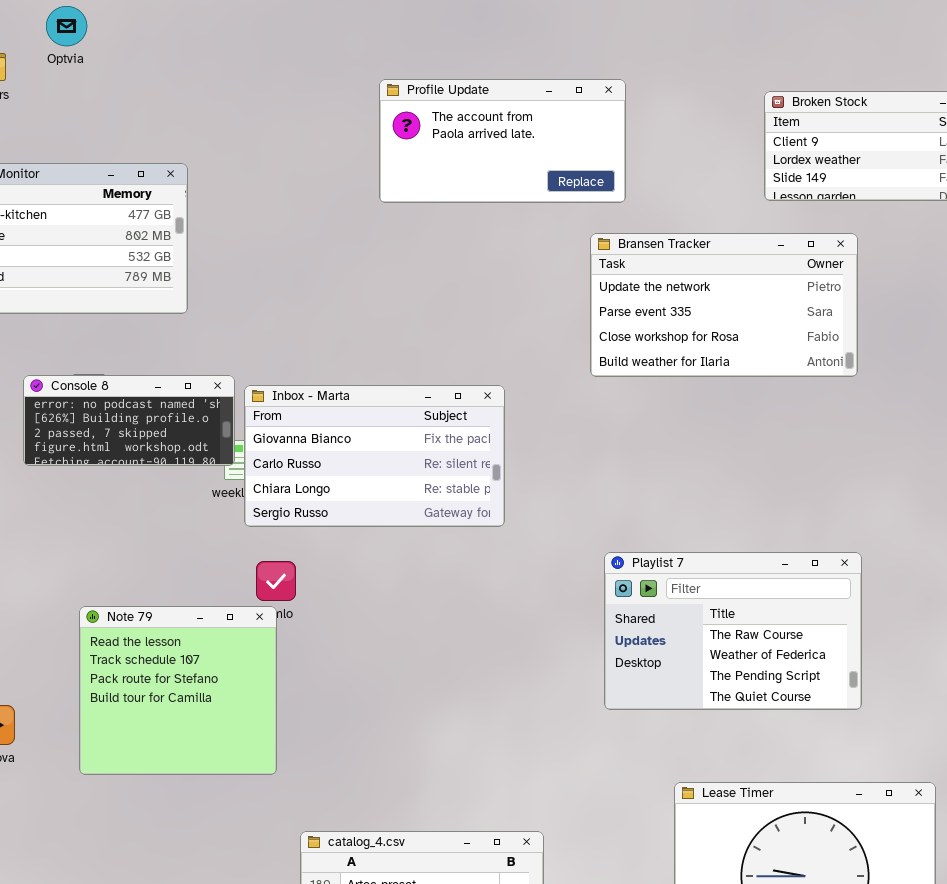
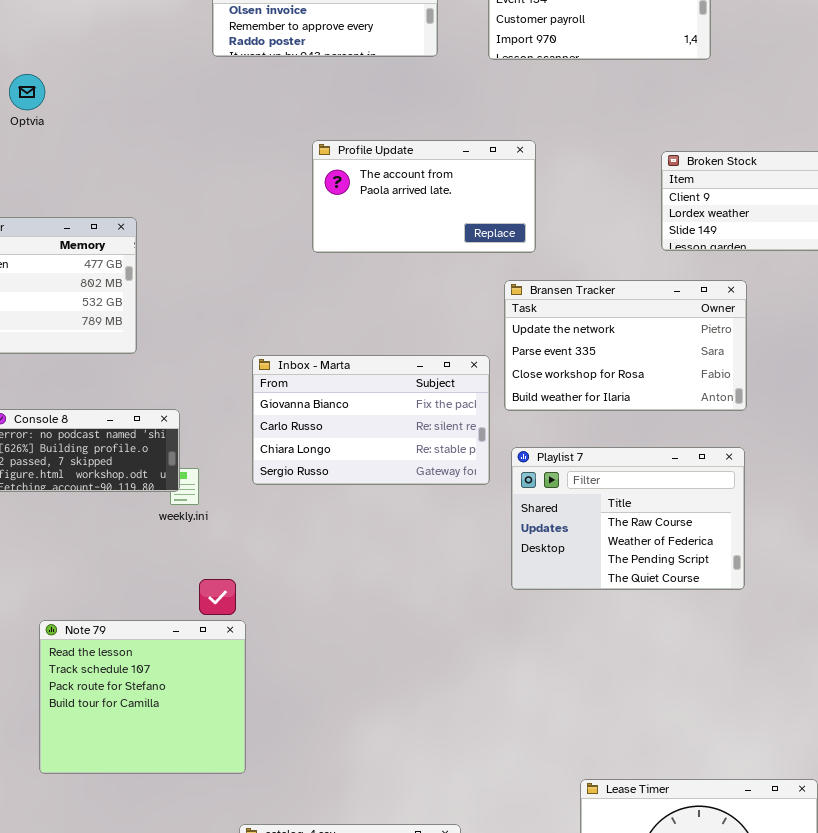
Inbox - Marta: [244,385,505,527] -> [252,355,490,485], moved
Playlist 7: [604,552,862,710] -> [511,447,745,590], moved
Note 79: [79,606,277,775] -> [39,620,246,774], resized

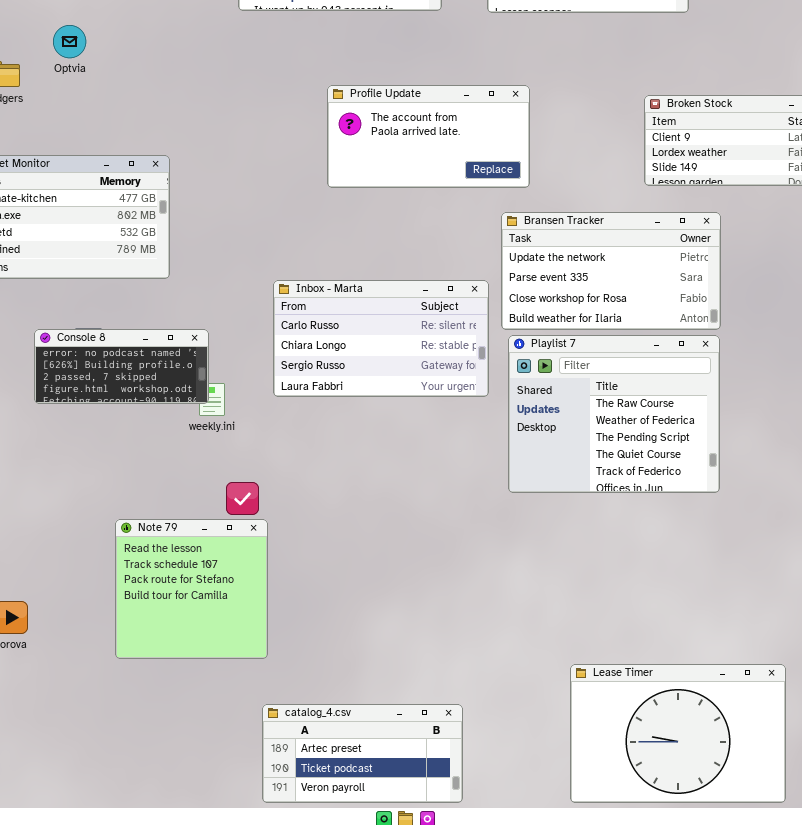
Inbox - Marta: [252,355,490,485] -> [273,280,489,397], scrolled down 1 row
Playlist 7: [511,447,745,590] -> [508,335,720,493], resized
Note 79: [39,620,246,774] -> [115,519,268,659], resized

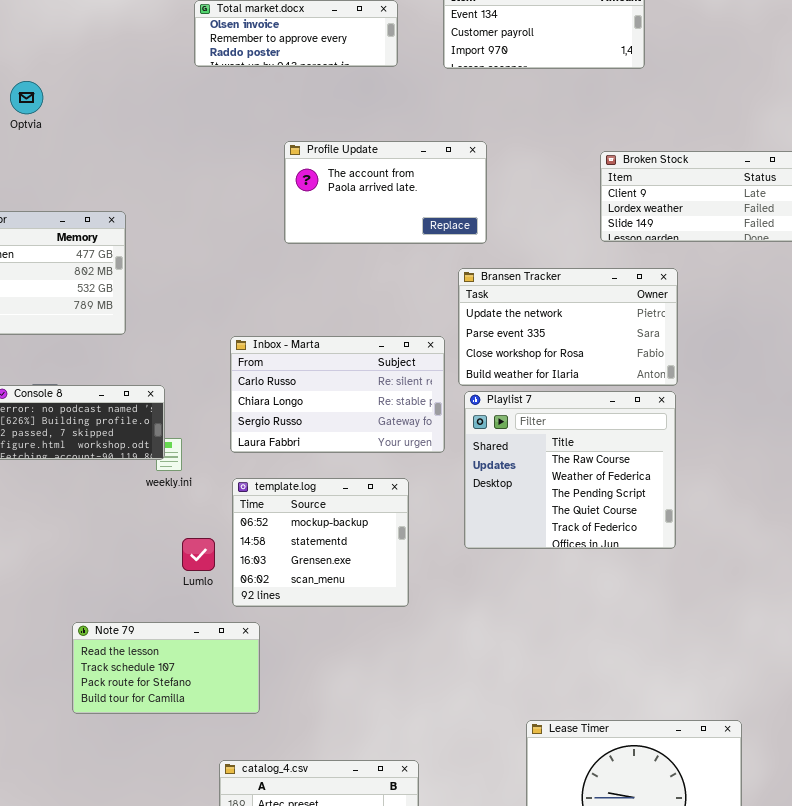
template.log: none -> [232,478,409,607], opened
Note 79: [115,519,268,659] -> [72,622,260,714], resized

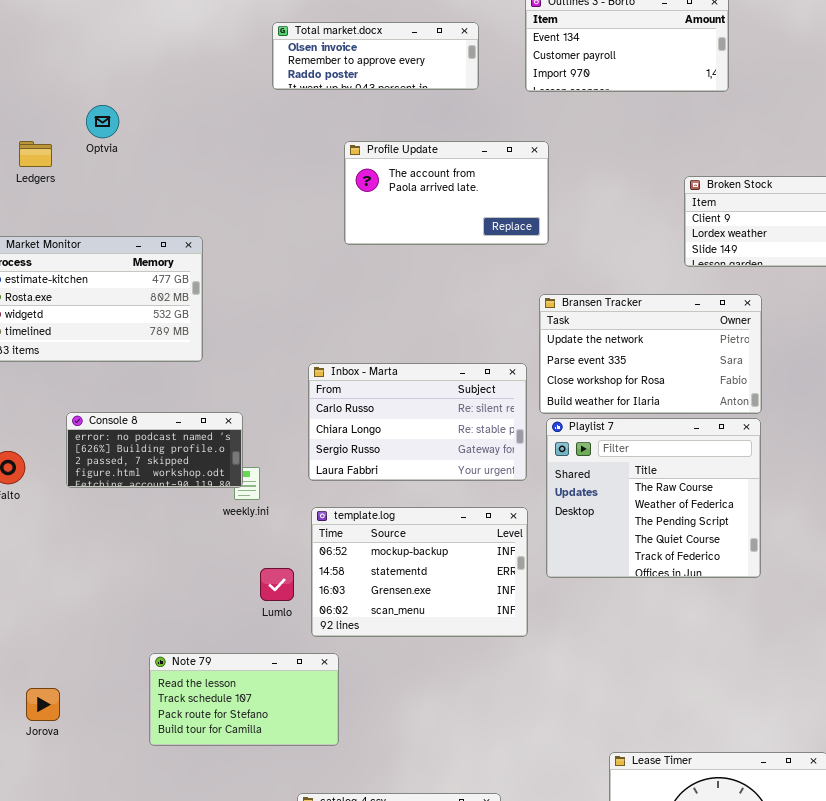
Profile Update: [284,141,487,244] -> [344,141,549,245], moved
template.log: [232,478,409,607] -> [311,507,528,637], resized

